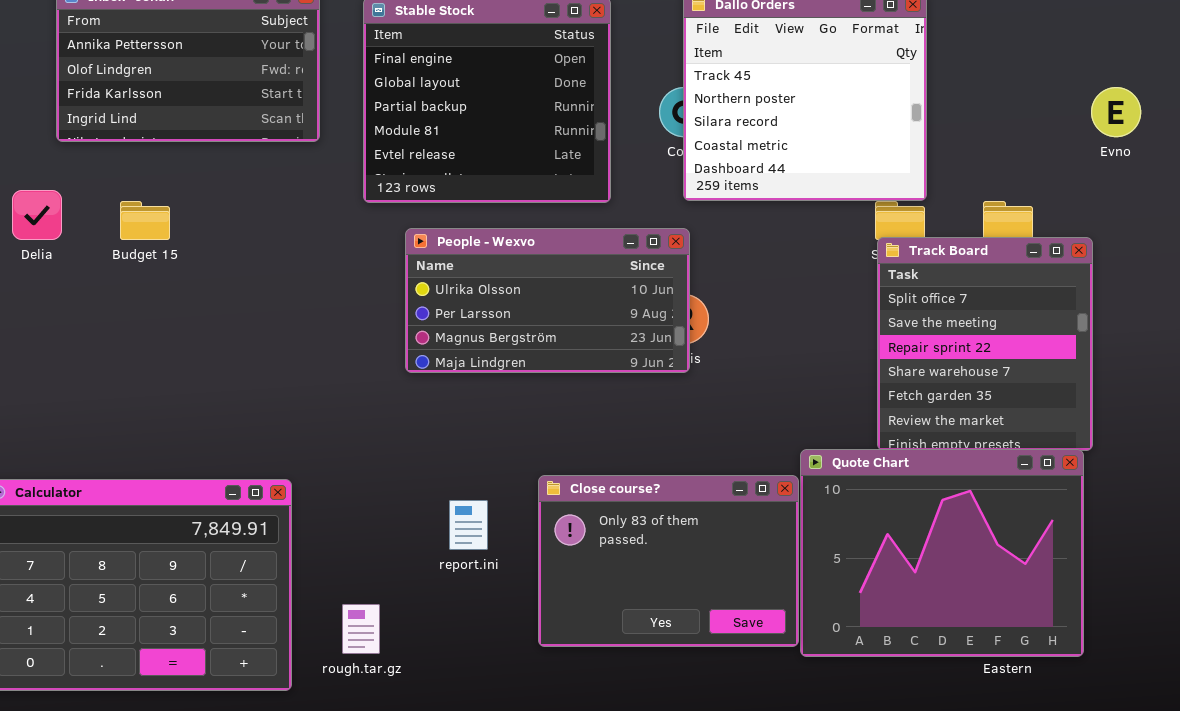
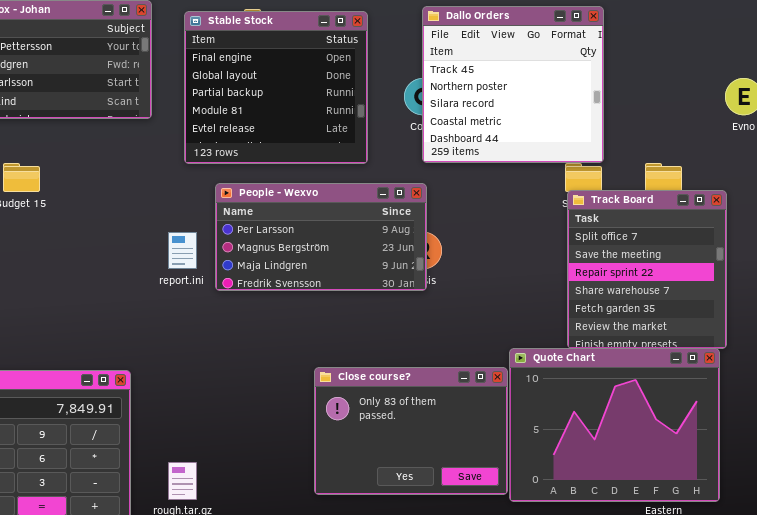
People - Wexvo: [405,228,690,373] -> [215,183,427,291], scrolled down 1 row
report.ini: [449,500,488,550] -> [168,232,197,269], moved

